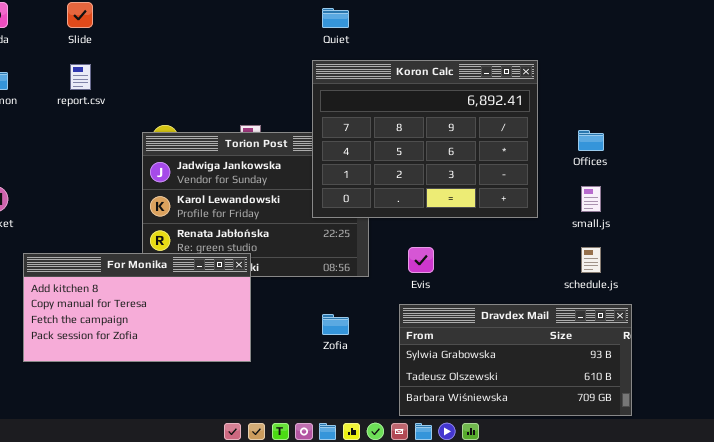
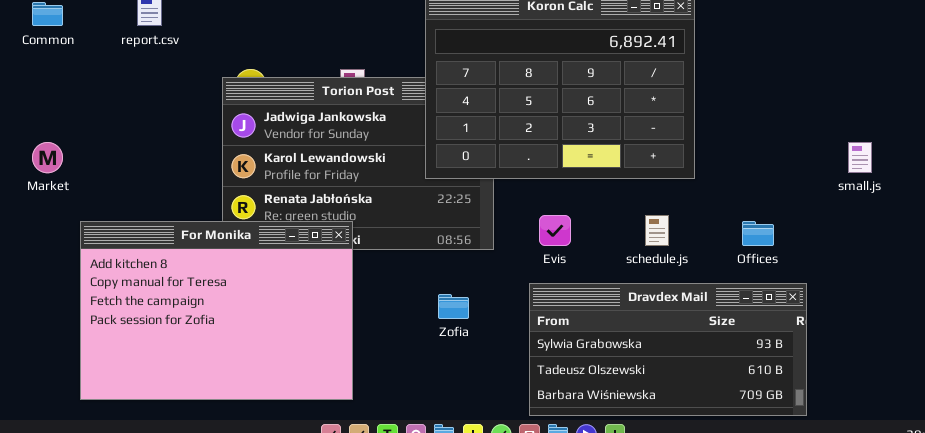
Offices: [578,130,604,151] -> [742,221,774,246], moved
small.js: [581,186,601,212] -> [848,142,872,173], moved
schedule.js: [581,247,601,273] -> [645,215,669,246], moved
For Monika: [23,253,251,362] -> [80,221,353,400], resized

